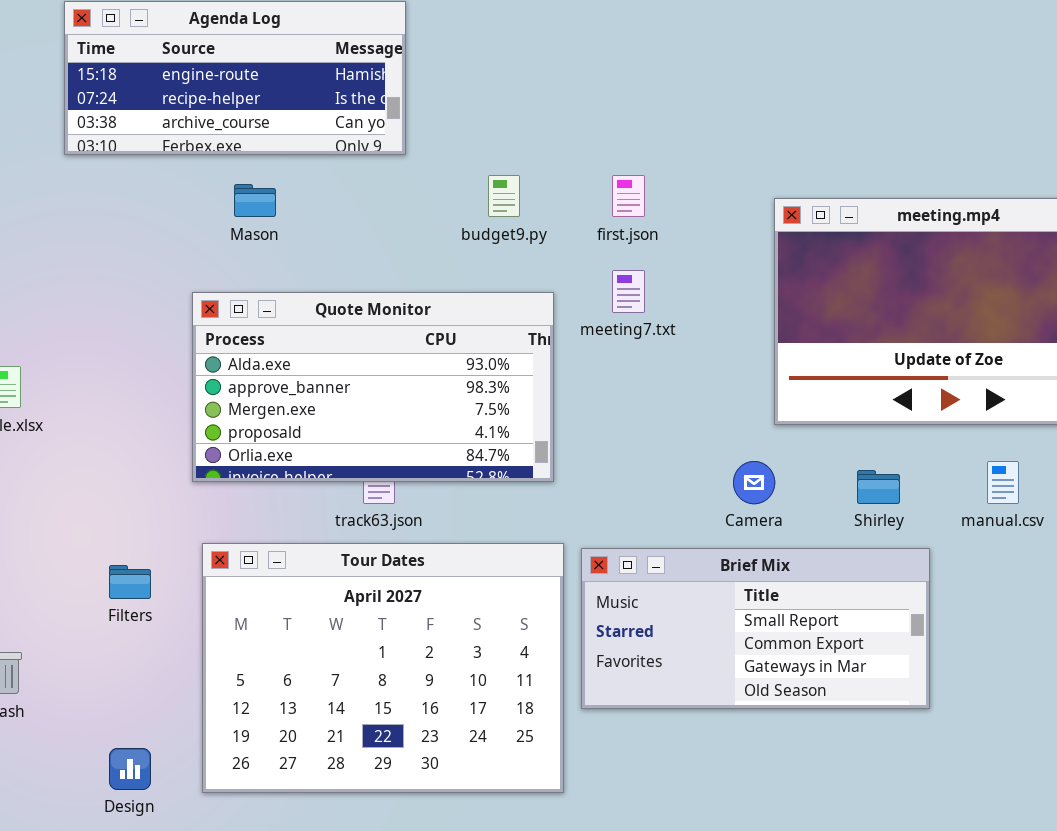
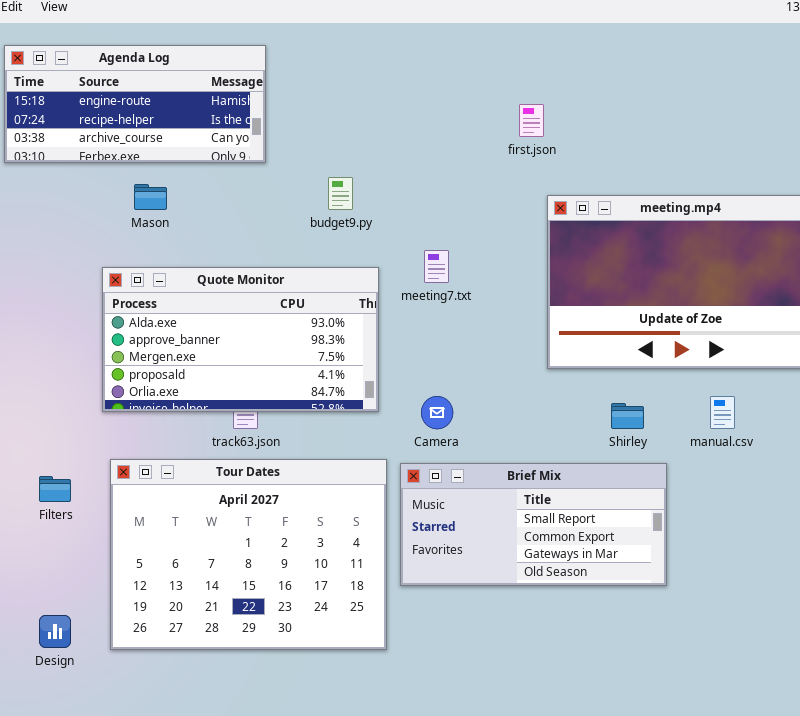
first.json: [612,175,645,217] -> [519,104,544,137], moved
Camera: [733,461,775,504] -> [421,396,453,429], moved

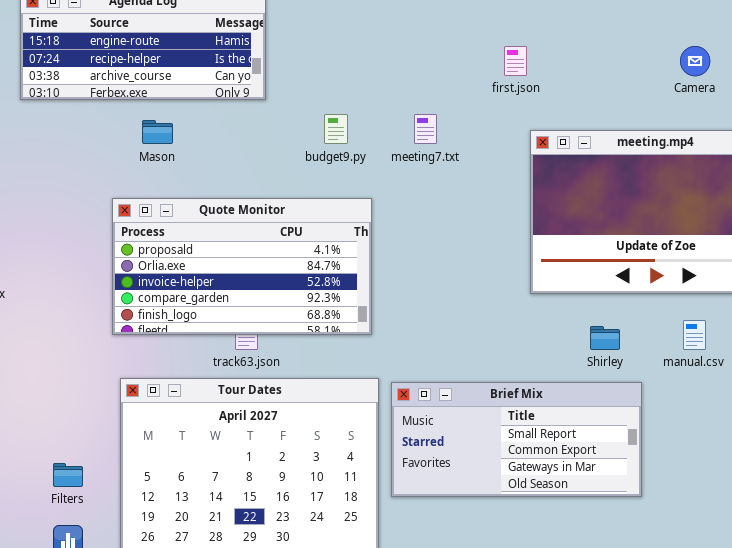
meeting7.txt: [424,250,449,283] -> [414,114,437,144], moved
Quote Monitor: [102,267,379,412] -> [112,198,372,335], scrolled down 3 rows
Camera: [421,396,453,429] -> [680,46,710,76], moved
Filters: [39,476,71,502] -> [53,463,83,487], moved

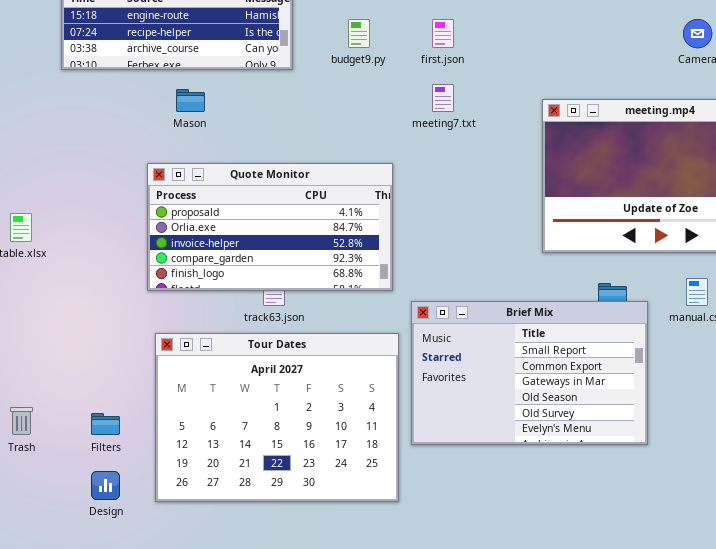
first.json: [504,46,527,76] -> [432,19,454,48], moved
budget9.py: [324,114,348,144] -> [348,19,370,48], moved
Brief Mix: [391,382,642,497] -> [411,301,648,445], resized

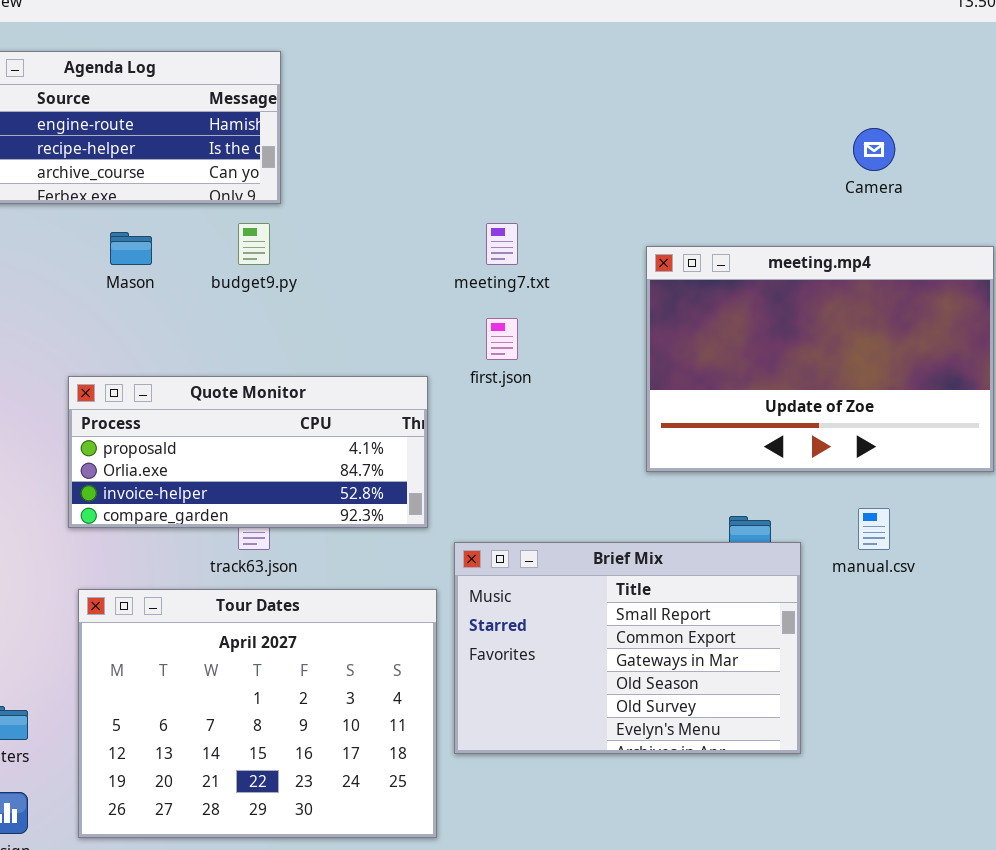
budget9.py: [348,19,370,48] -> [238,223,270,265], moved
first.json: [432,19,454,48] -> [486,318,518,360], moved
Quote Monitor: [147,163,393,291] -> [68,376,428,528], resized

